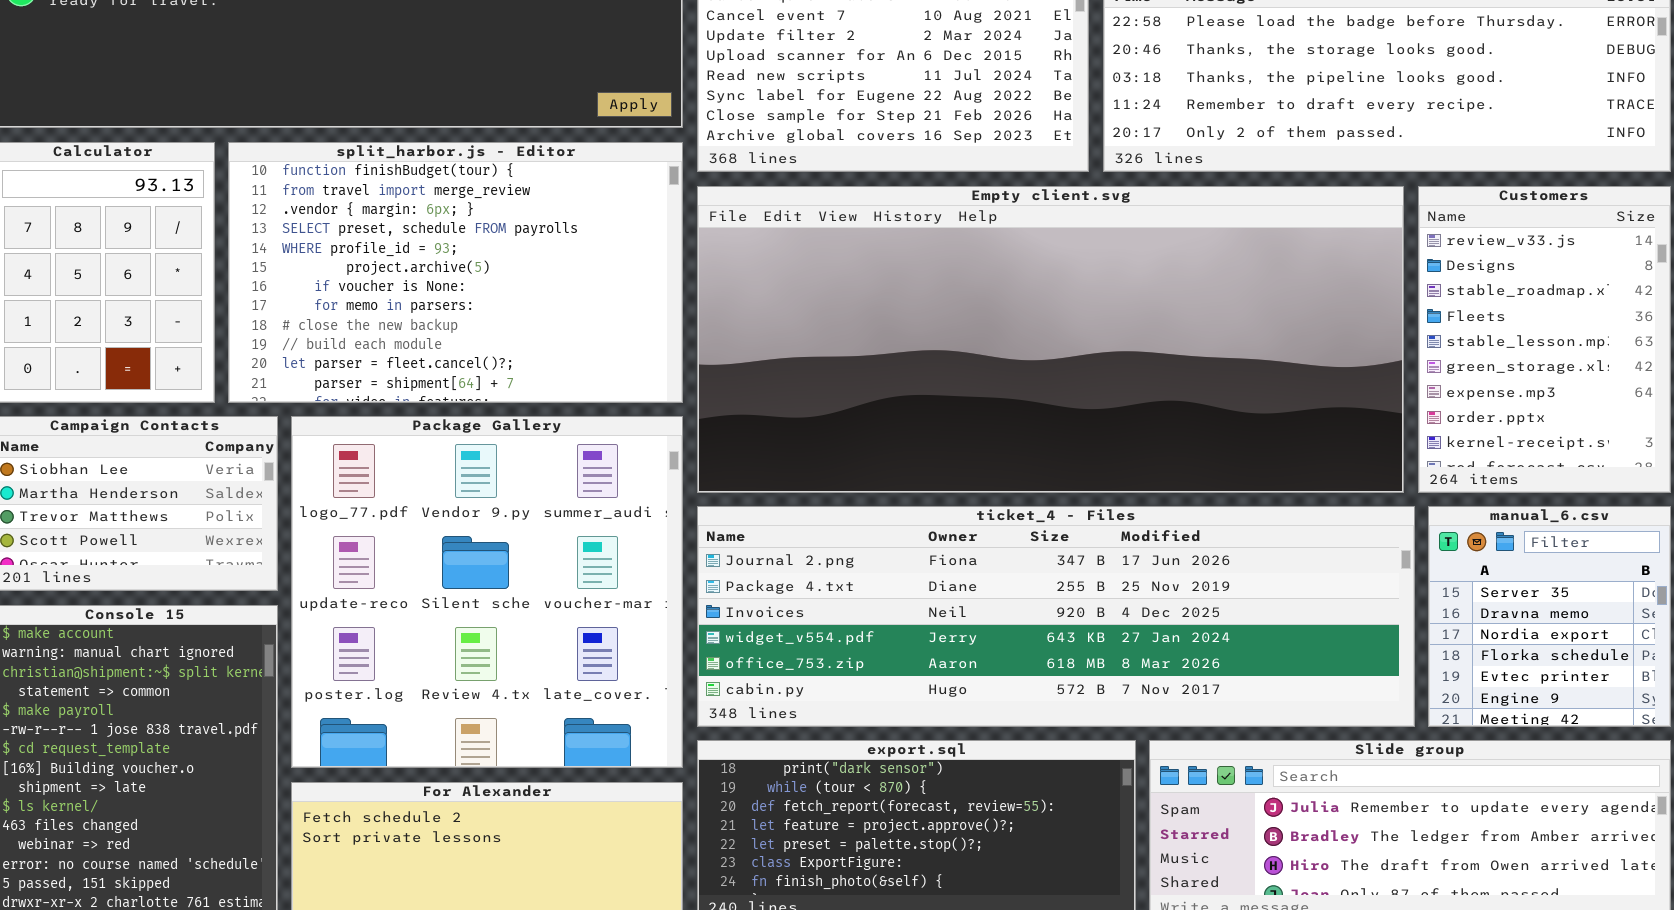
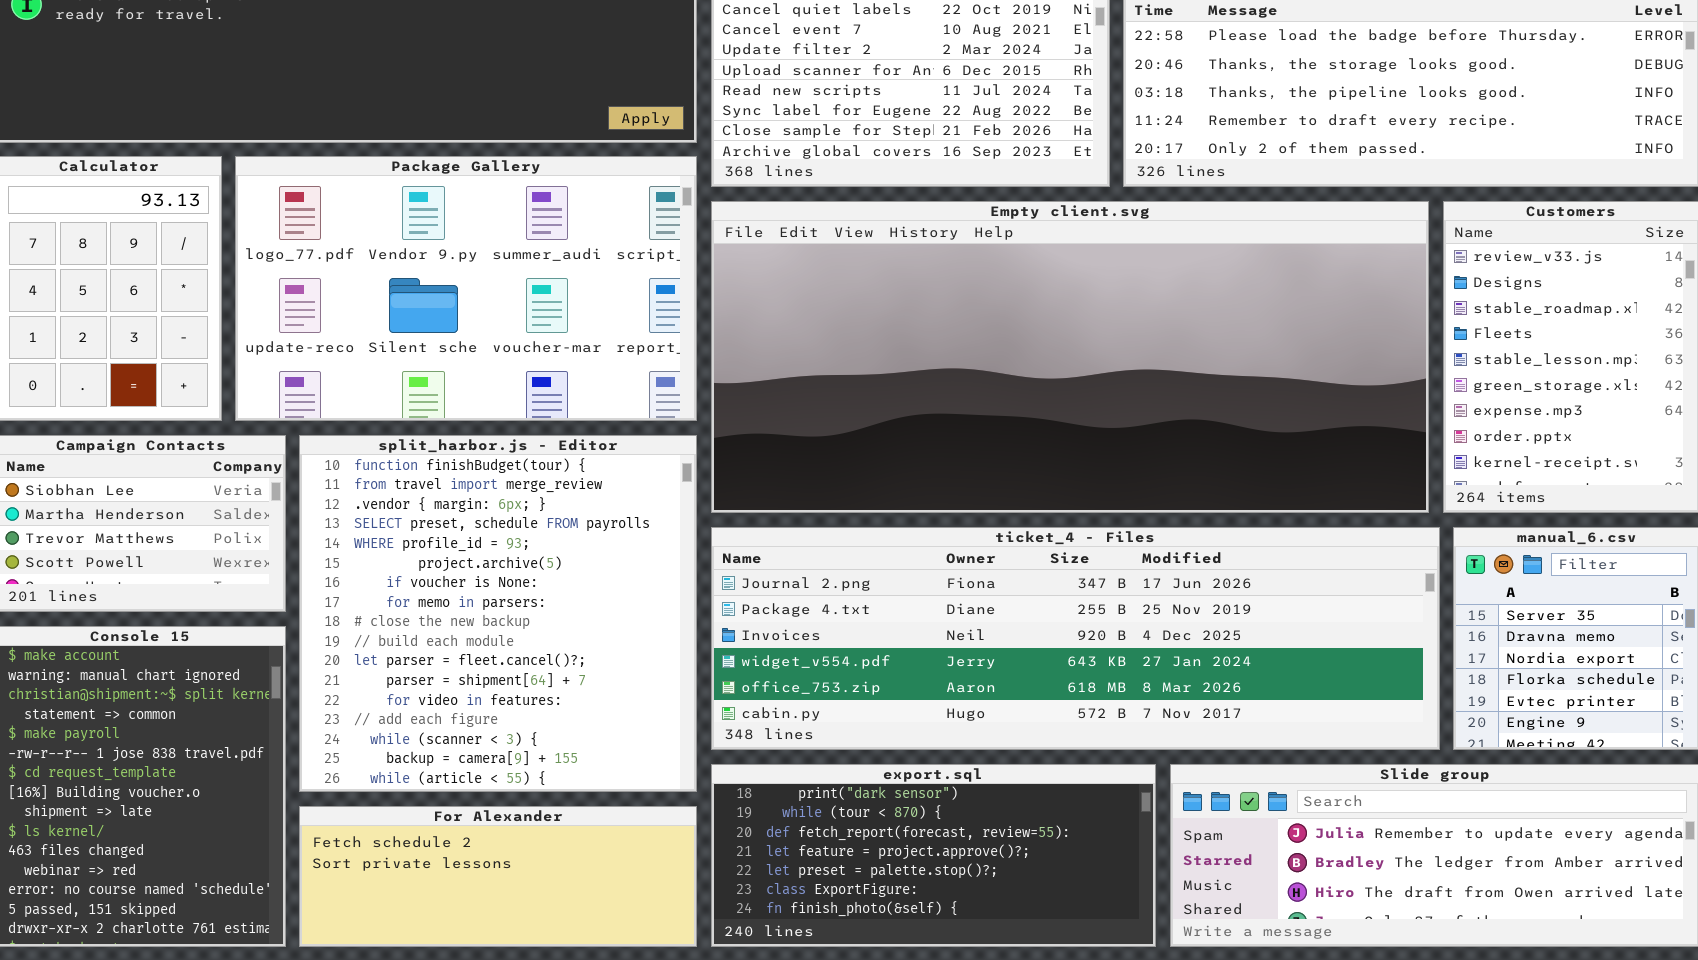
split_harbor.js - Editor: [228,142,683,403] -> [299,435,697,792], moved, resized
Package Gallery: [291,416,683,768] -> [235,156,697,421], moved, resized

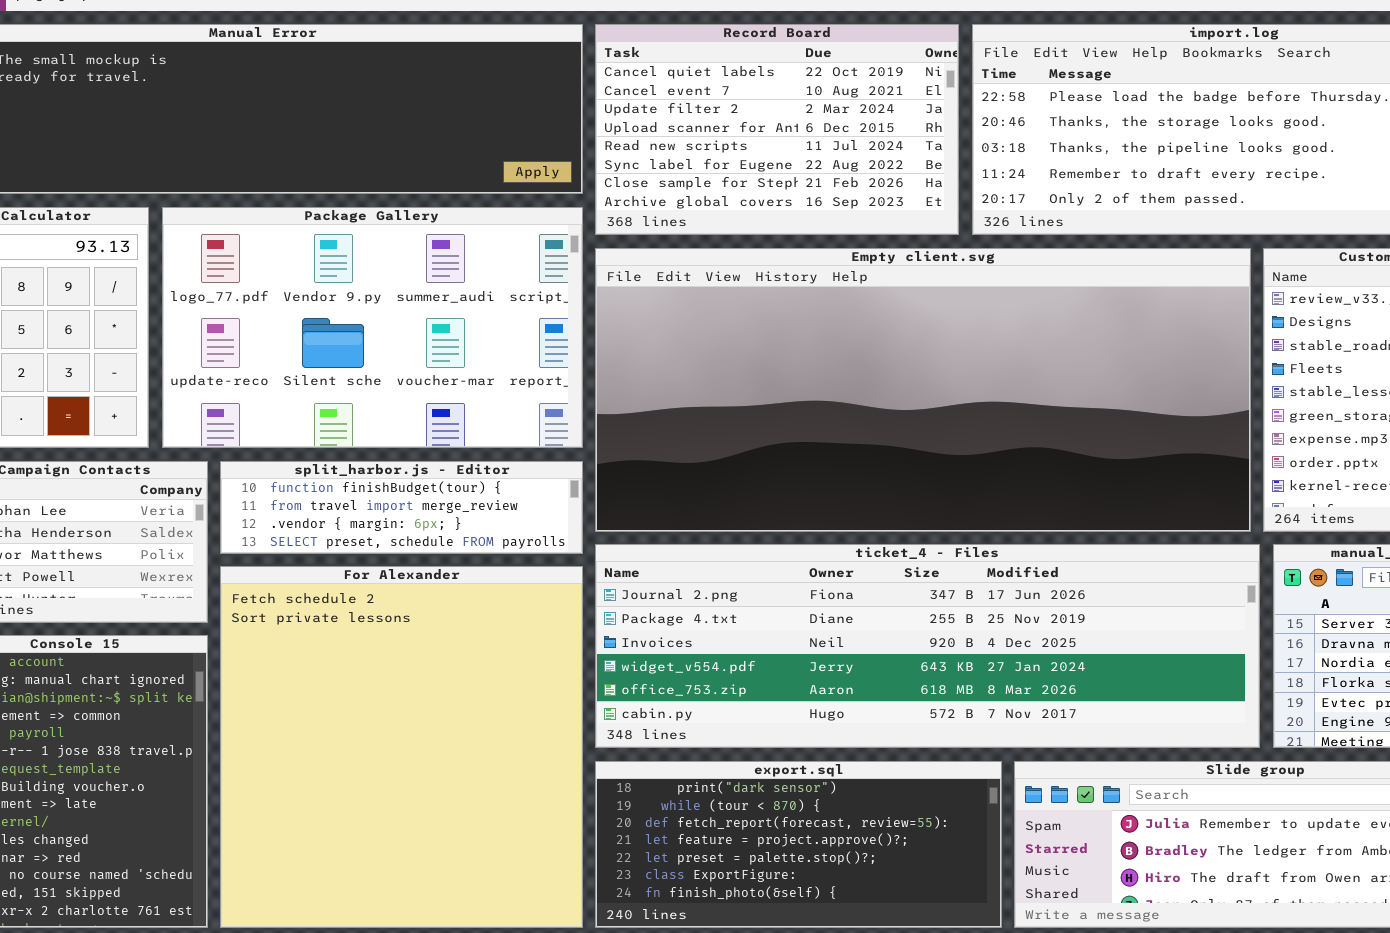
split_harbor.js - Editor: [299,435,697,792] -> [220,461,583,554], resized
For Alexander: [299,806,697,947] -> [220,566,583,928], resized

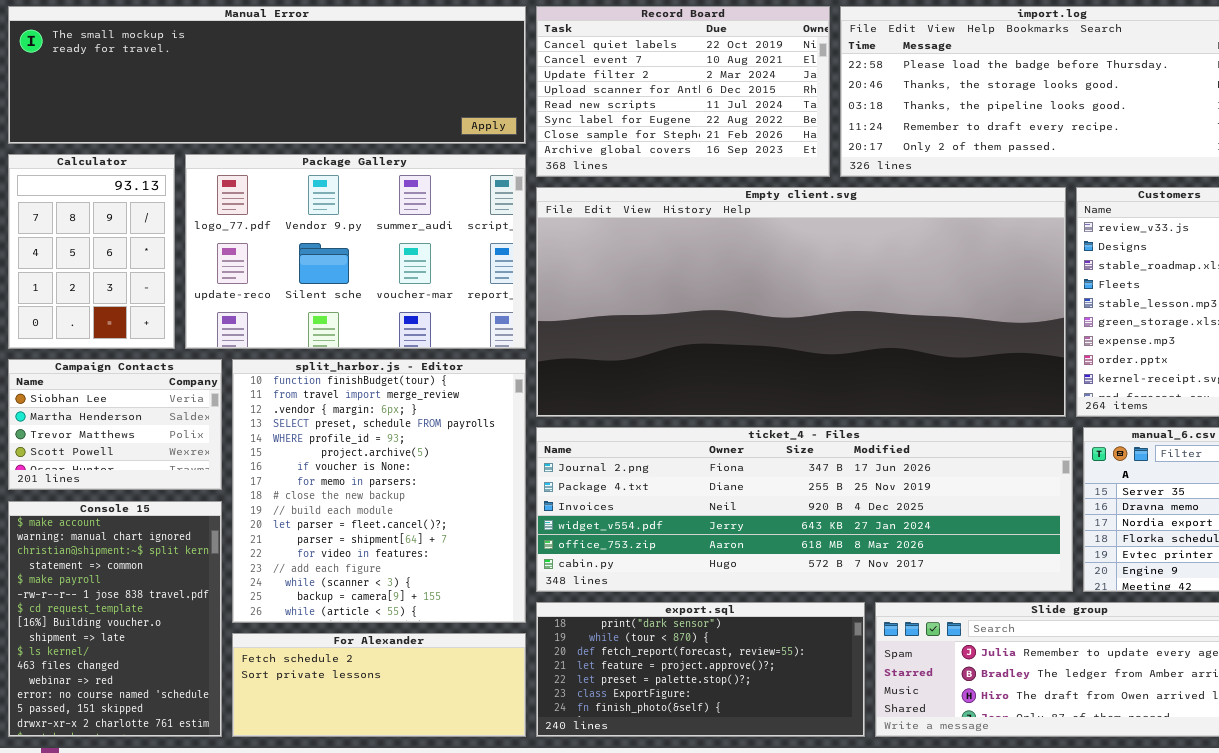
split_harbor.js - Editor: [220,461,583,554] -> [232,359,526,623], resized
For Alexander: [220,566,583,928] -> [232,633,526,737], resized

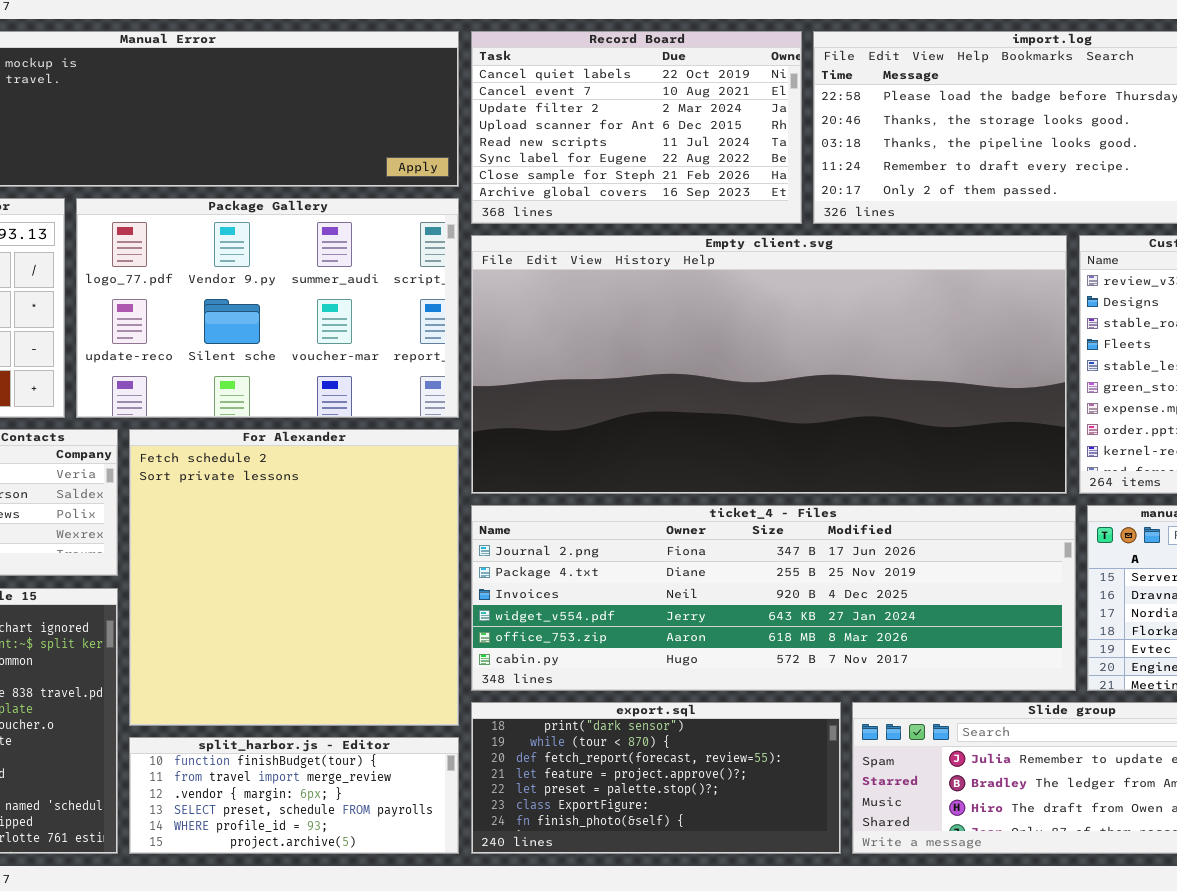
split_harbor.js - Editor: [232,359,526,623] -> [129,737,459,854], moved, resized
For Alexander: [232,633,526,737] -> [129,429,459,726], moved, resized

